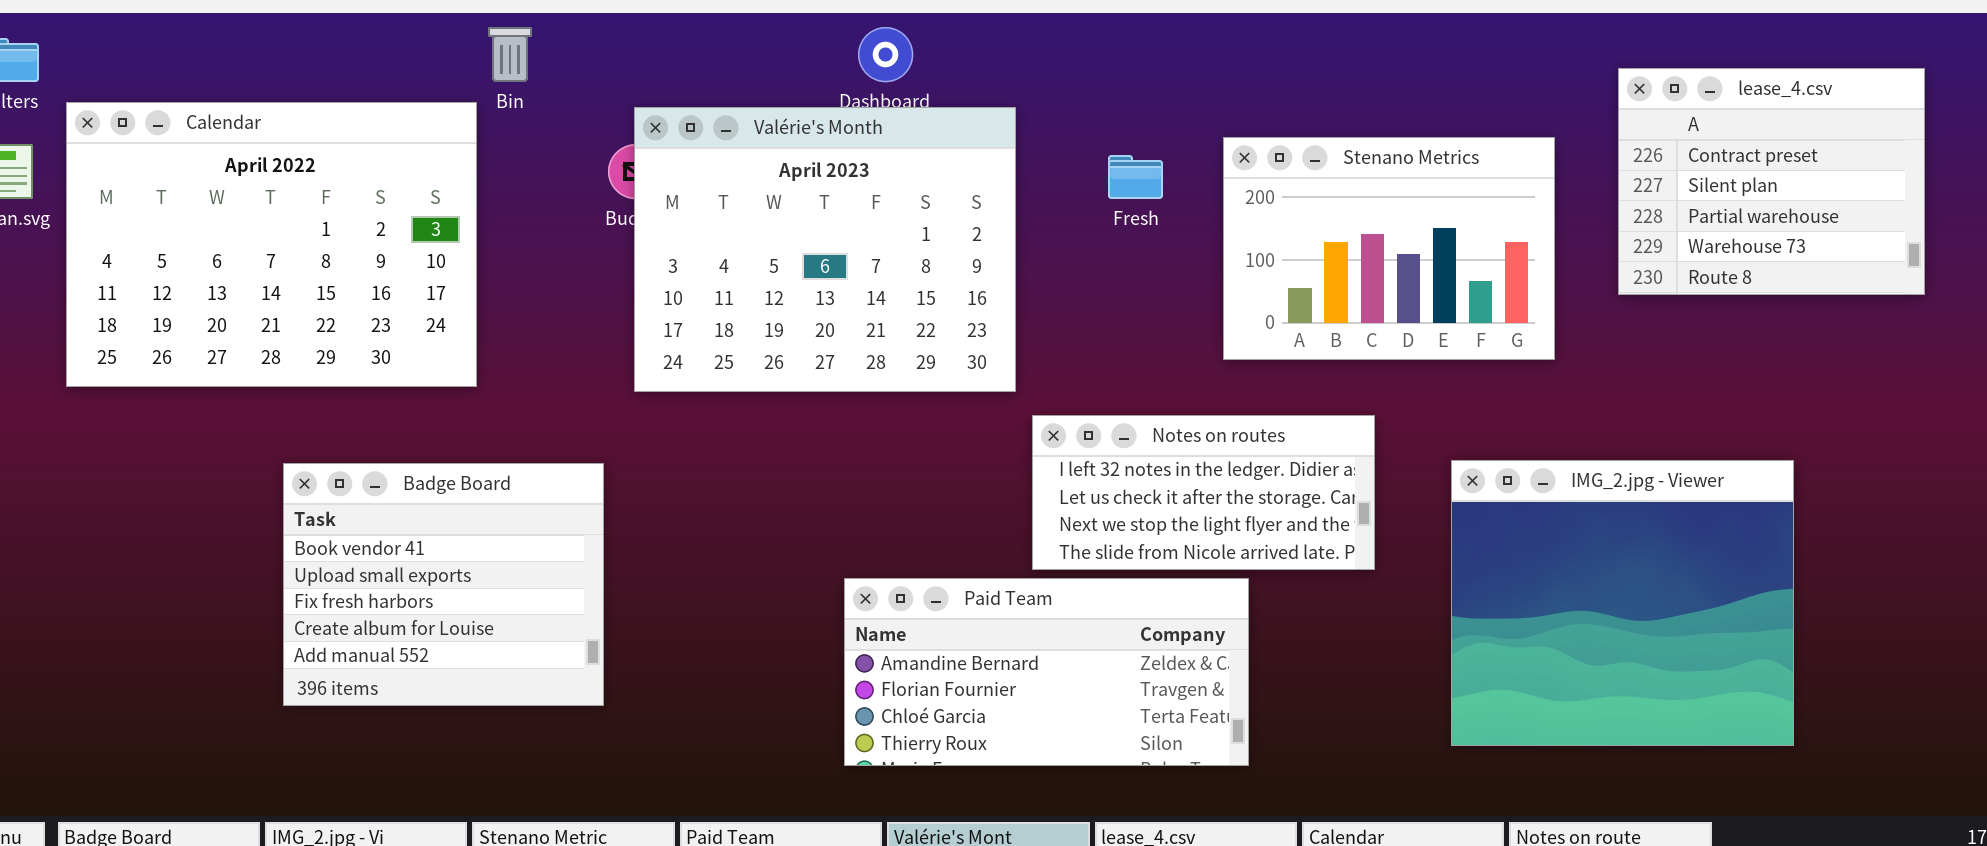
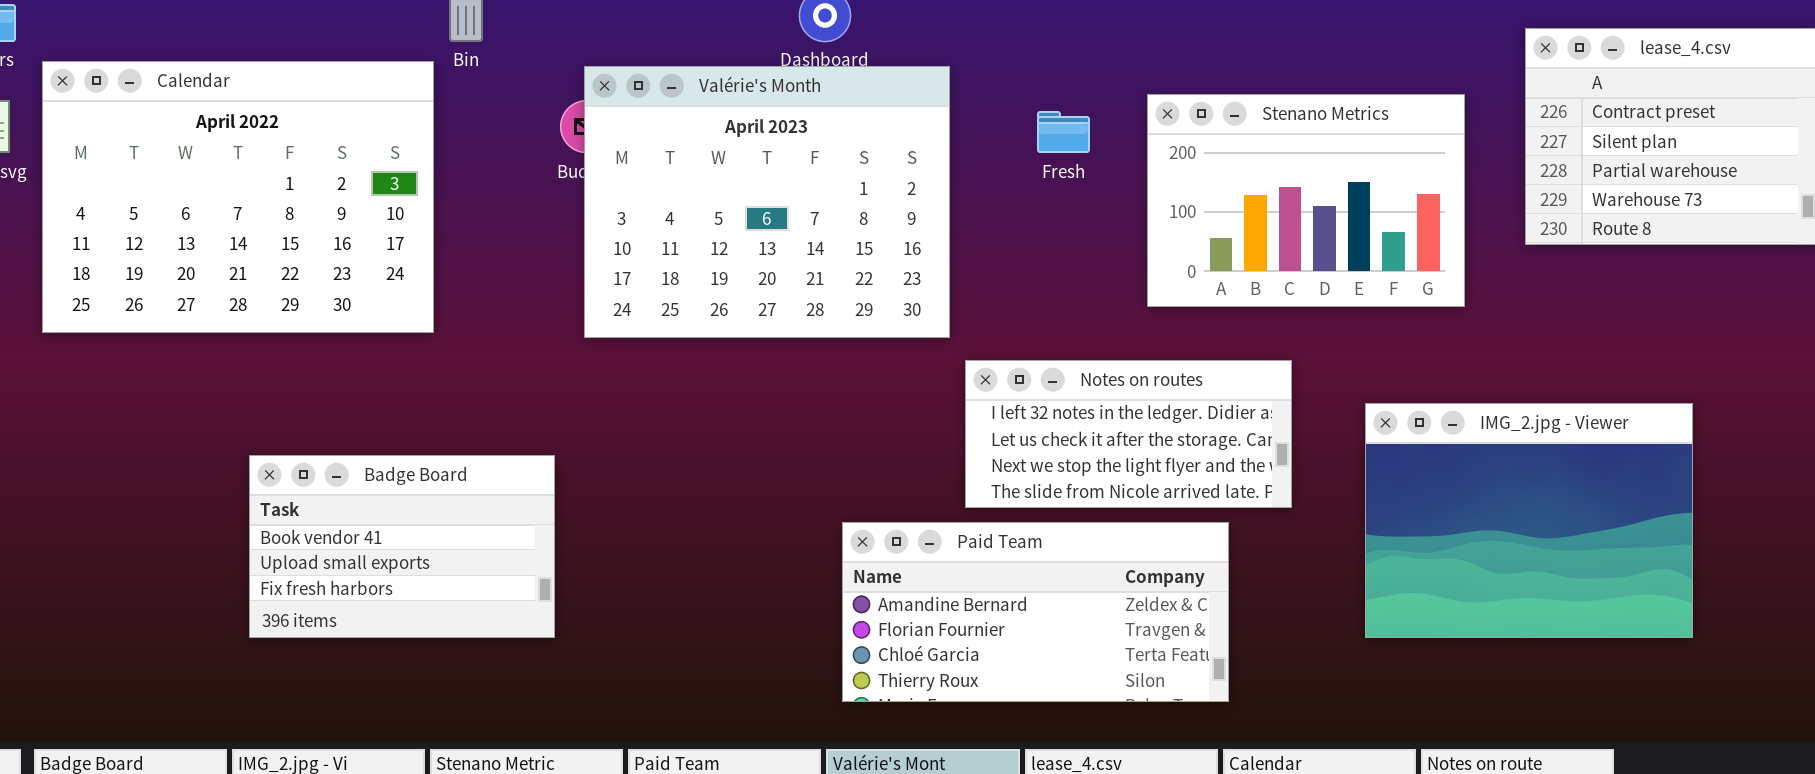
IMG_2.jpg - Viewer: [1451,460,1794,746] -> [1365,403,1693,638], resized
Badge Board: [283,463,604,706] -> [249,455,555,638], resized
Paid Team: [844,578,1249,766] -> [842,522,1229,702], moved

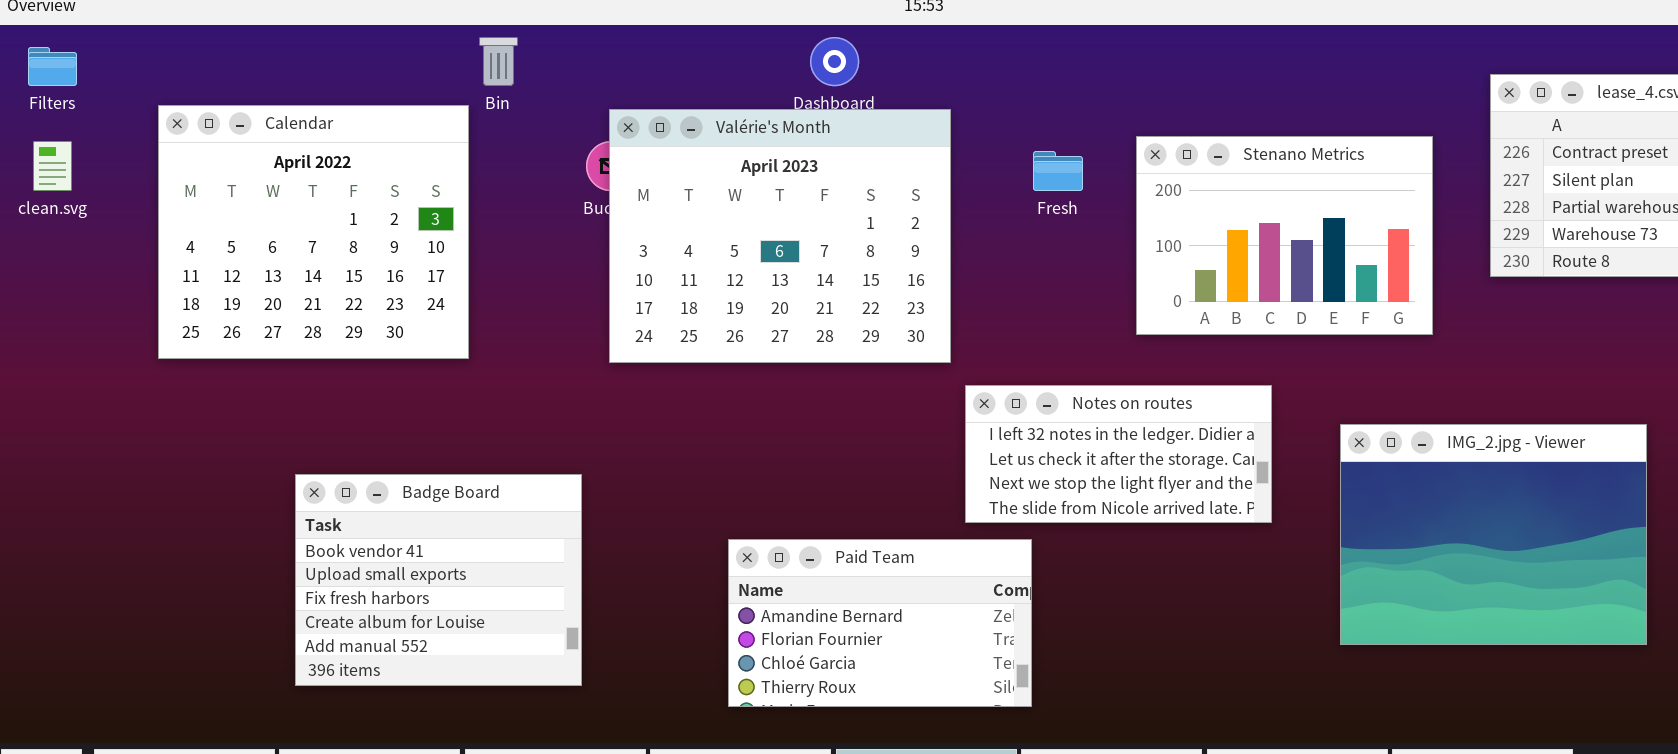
Calendar: [42,61,434,333] -> [158,105,469,359], resized
Badge Board: [249,455,555,638] -> [295,474,582,686], resized
Paid Team: [842,522,1229,702] -> [728,539,1032,707], moved, resized

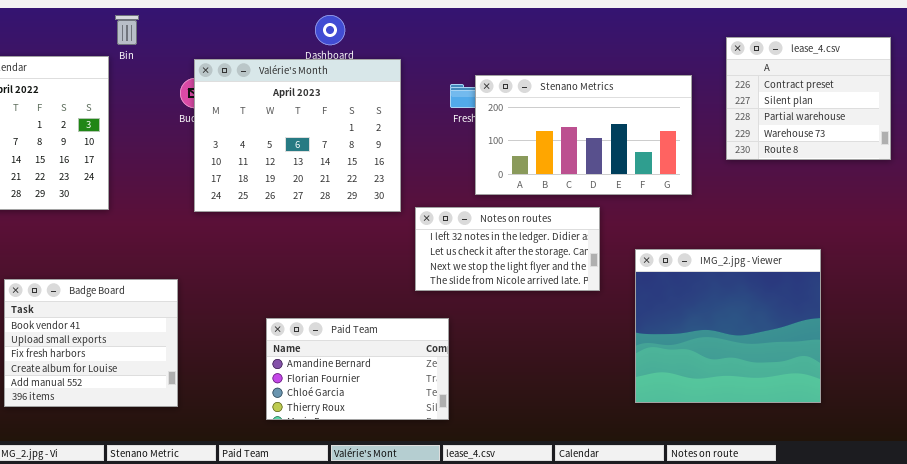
Stenano Metrics: [1136,136,1433,335] -> [475,75,692,195], resized
Notes on routes: [965,385,1272,523] -> [415,207,600,291], moved
IMG_2.jpg - Viewer: [1340,424,1647,645] -> [635,249,821,403], resized

